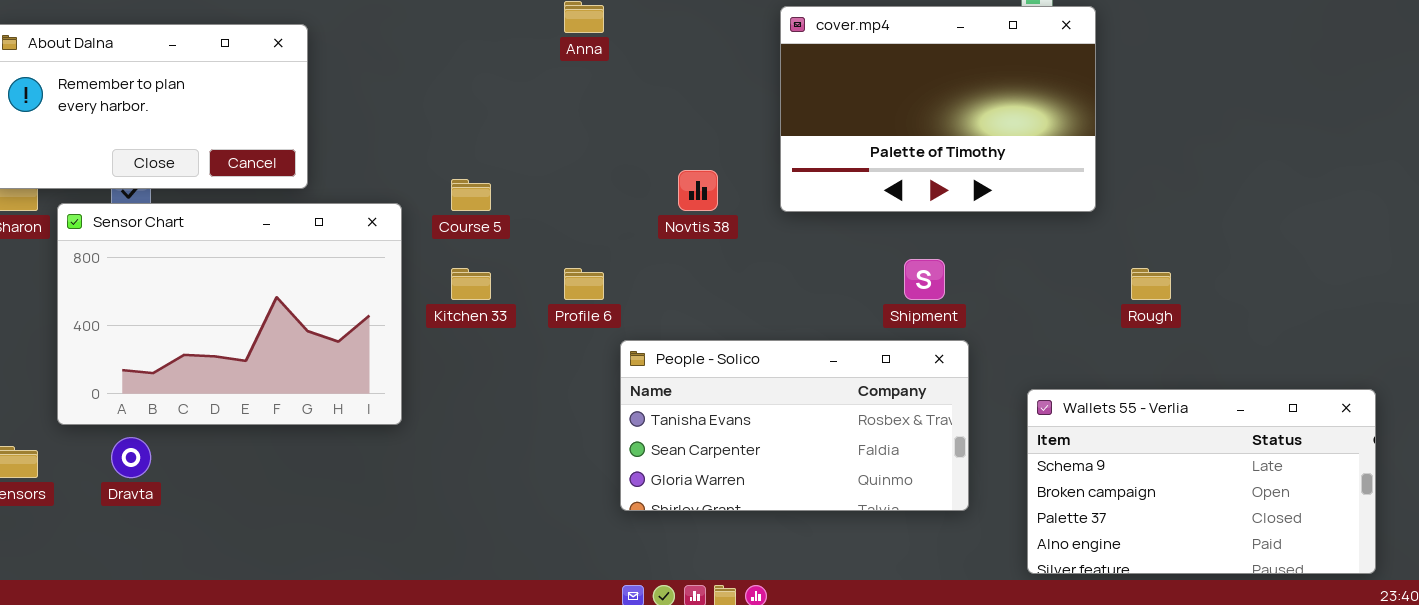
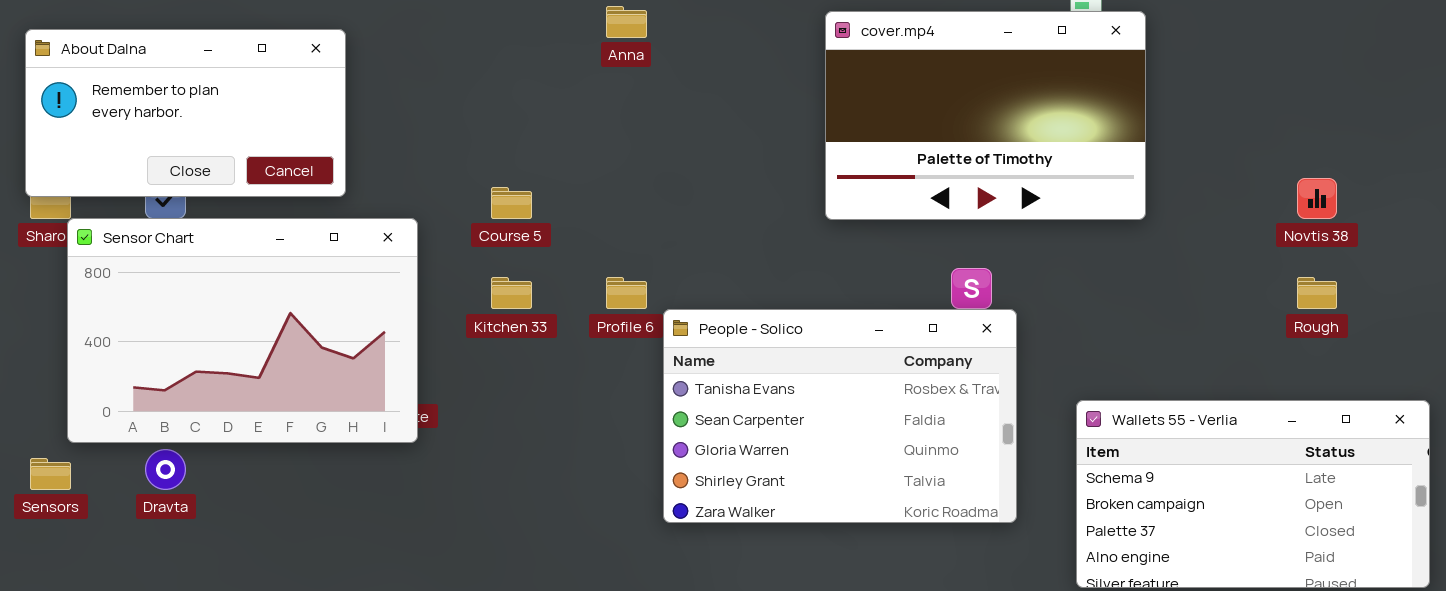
Novtis 38: [678,170,718,211] -> [1297,178,1337,219], moved
Sensor Chart: [57,203,402,425] -> [67,218,418,443], moved
Rough: [1131,268,1171,300] -> [1297,277,1337,309], moved
People - Solico: [620,340,969,511] -> [663,309,1017,523], resized

